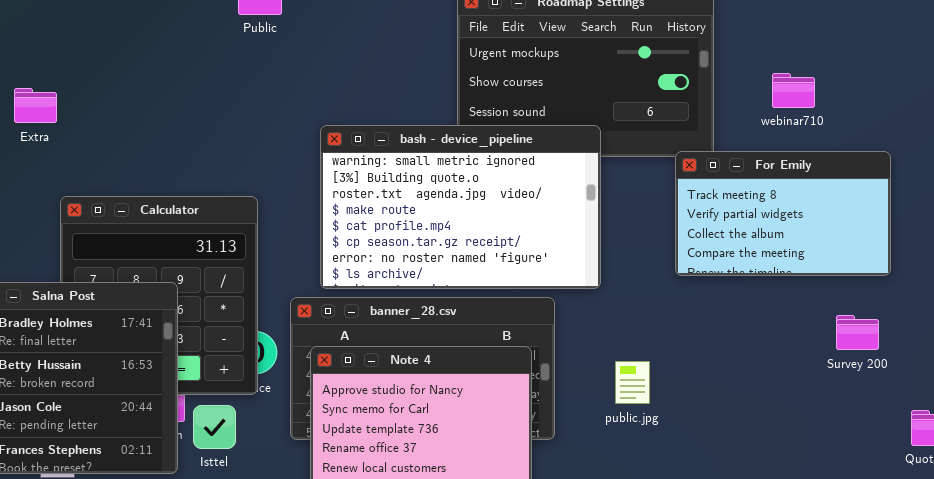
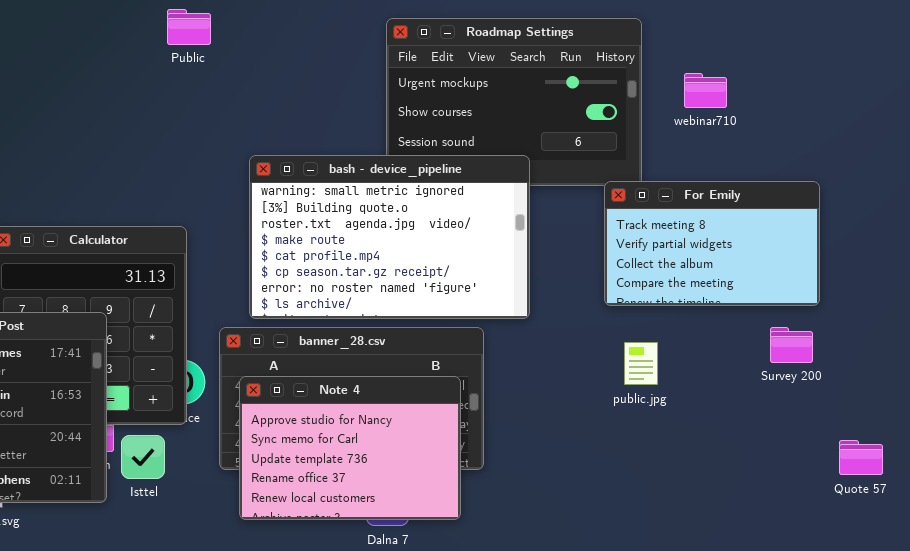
webinar710: [772,73,815,108] -> [684,73,727,108], moved
Survey 200: [836,315,879,350] -> [770,327,813,363], moved
public.jpg: [615,361,650,404] -> [624,342,658,385], moved

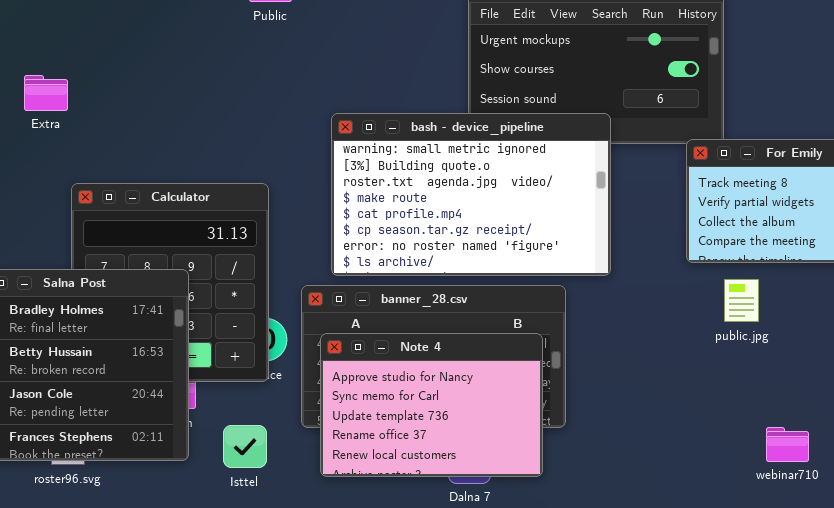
webinar710: [684,73,727,108] -> [766,427,809,462], moved
public.jpg: [624,342,658,385] -> [724,279,759,322], moved
Isttel: [121,435,165,479] -> [223,425,267,468], moved

